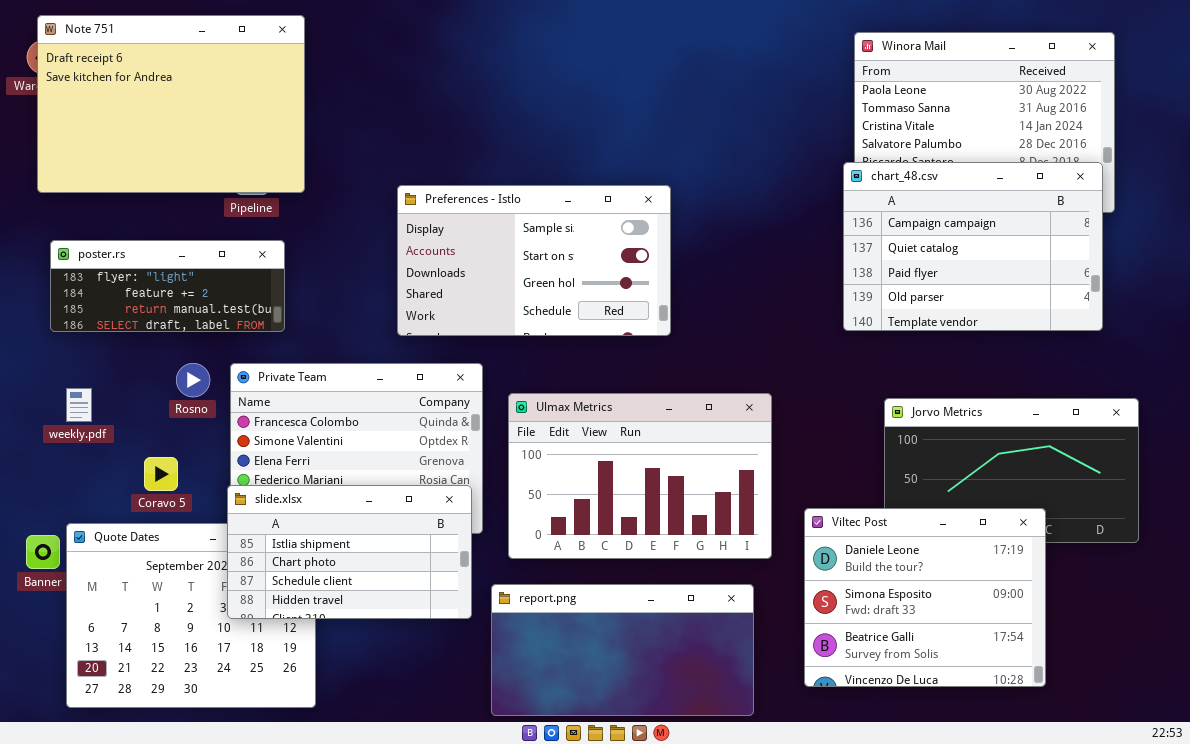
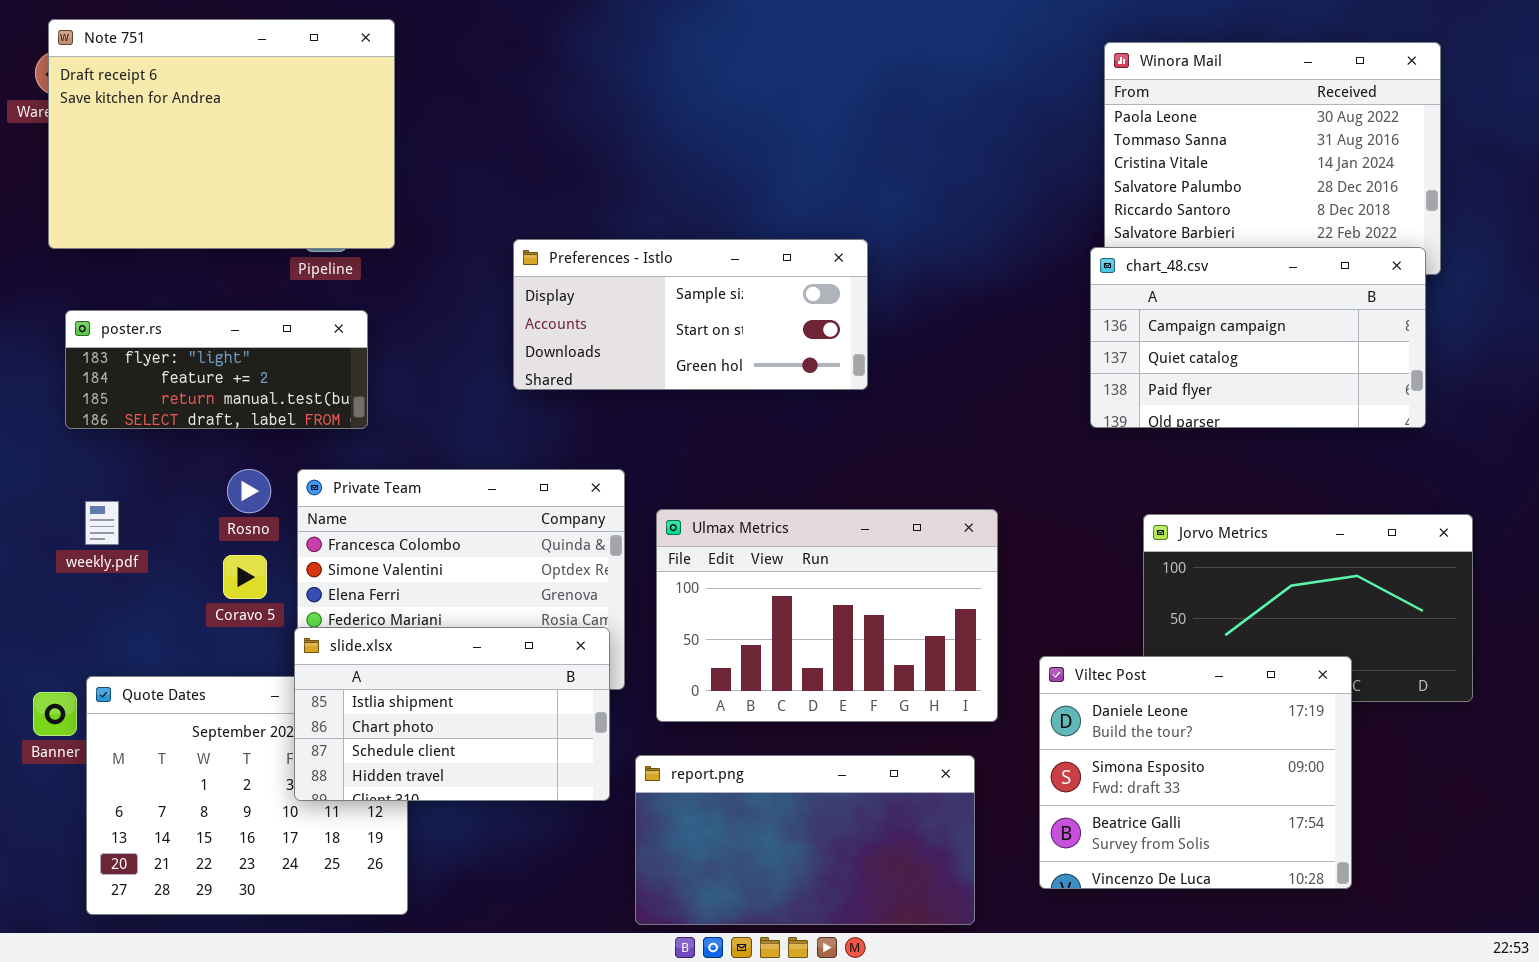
chart_48.csv: [843,162,1103,331] -> [1090,247,1426,428], resized
Preferences - Istlo: [397,185,671,336] -> [513,239,868,390], resized
Coravo 5: [144,457,178,491] -> [223,555,267,599], moved

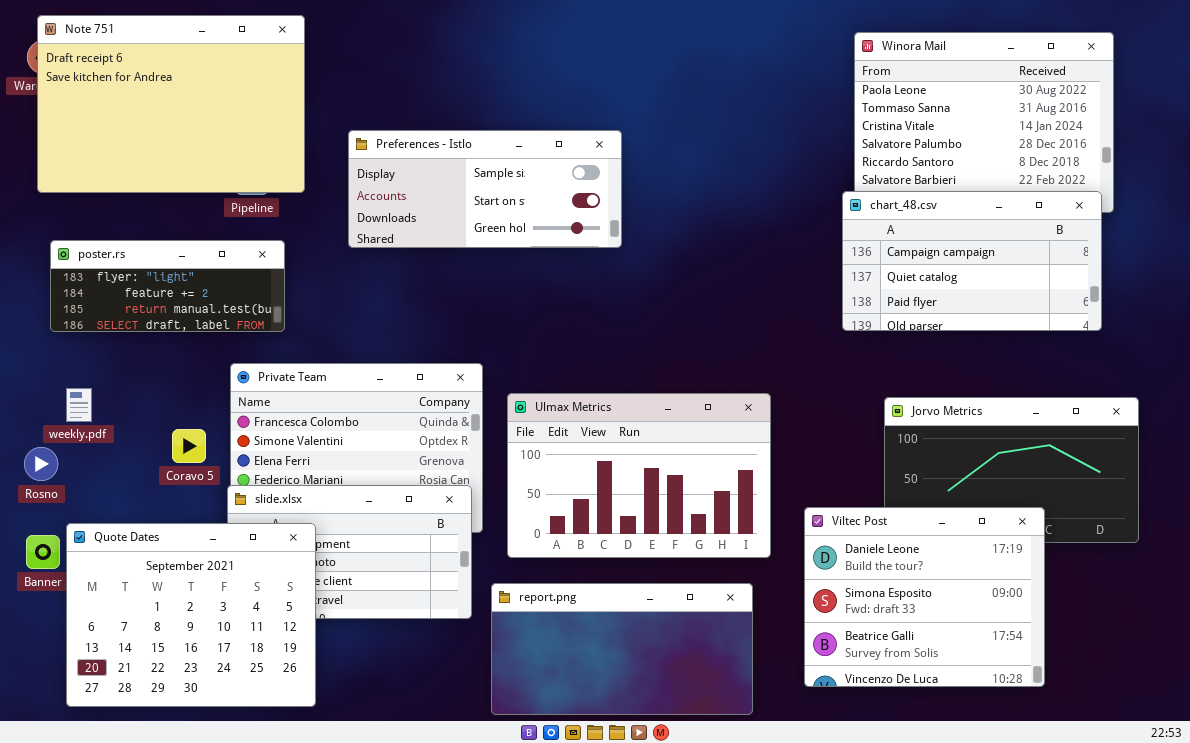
Preferences - Istlo: [513,239,868,390] -> [348,130,622,248], moved
Rosno: [227,469,271,513] -> [24,447,58,481], moved
Quote Dates: [86,676,408,915] -> [66,523,316,707], raised

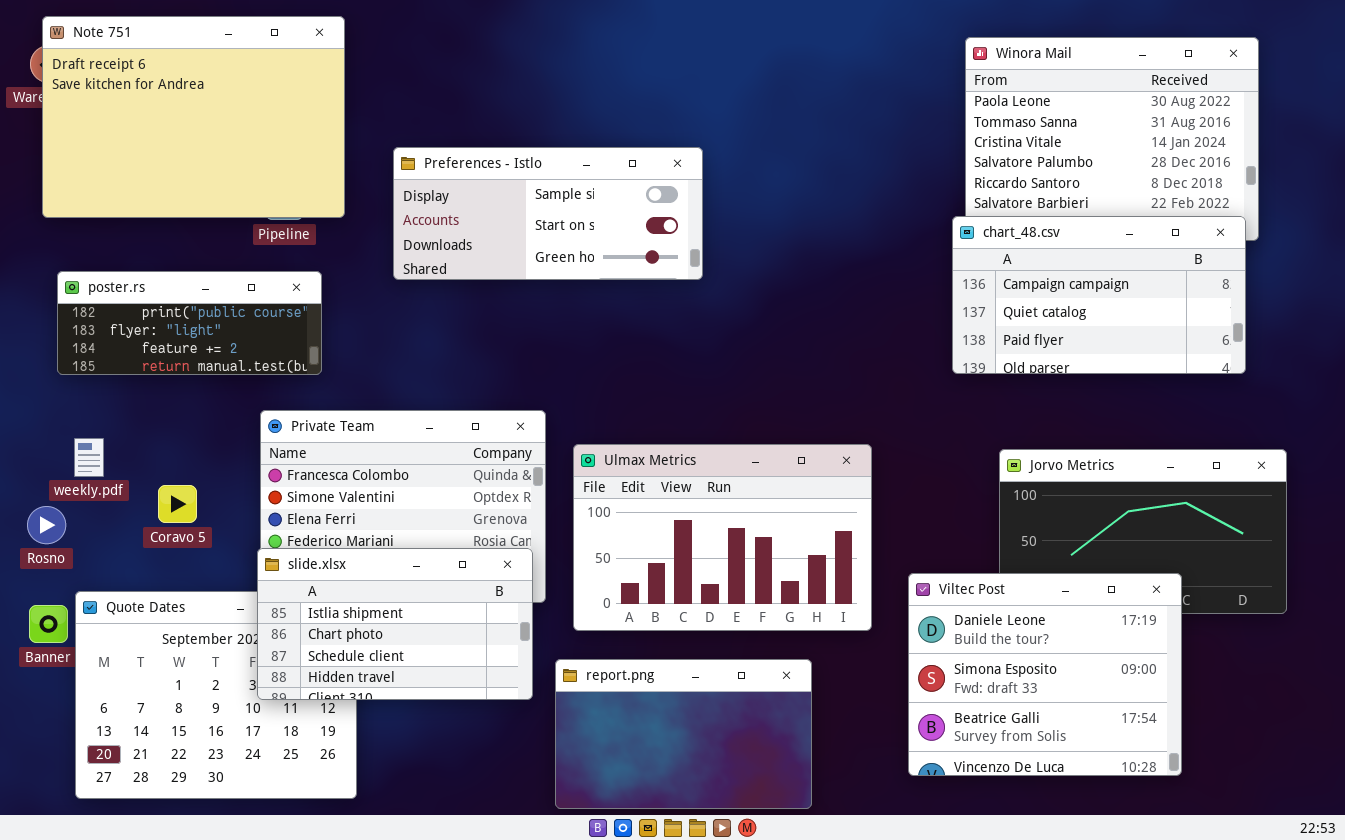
poster.rs: [50,240,285,332] -> [57,271,322,375], scrolled up 1 row
Coravo 5: [172,429,206,463] -> [158,485,197,523], moved
slide.xlsx: [227,485,472,619] -> [257,548,533,700], raised
report.png: [491,583,753,715] -> [555,659,812,809], resized

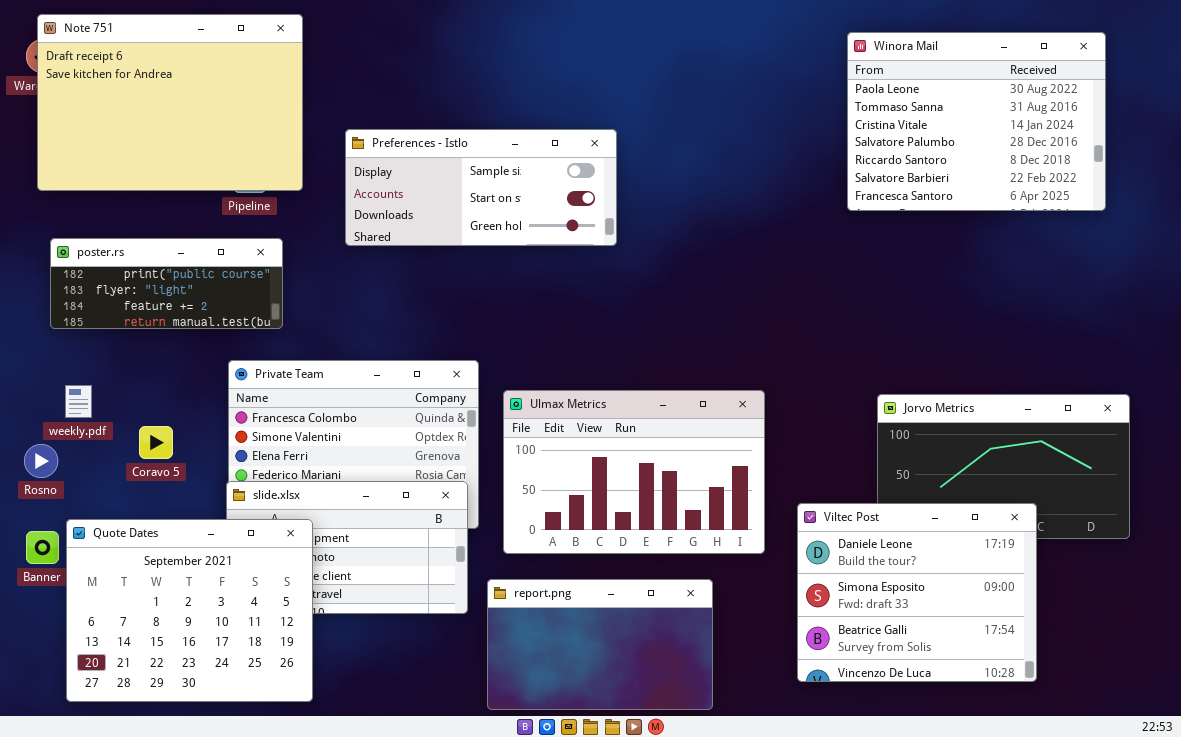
chart_48.csv: [952,216,1246,374] -> none, closed
Quote Dates: [75,591,357,799] -> [66,519,313,702], raised

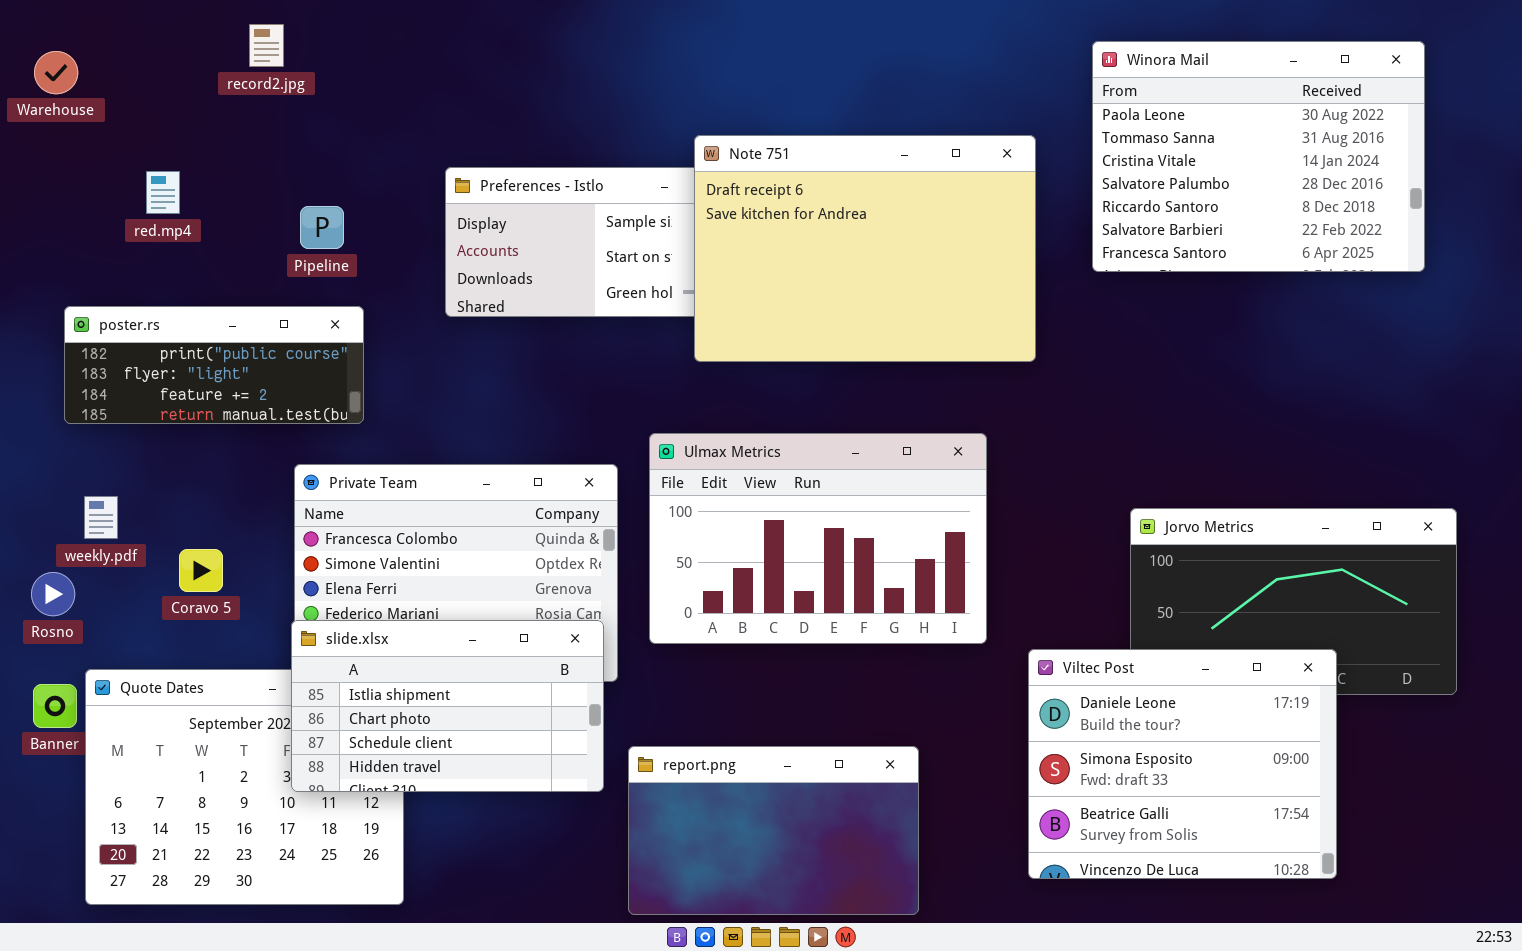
Note 751: [37,14,303,191] -> [694,135,1036,362], moved
Ulmax Metrics: [503,390,765,554] -> [649,433,987,644], moved
slide.xlsx: [226,481,468,614] -> [291,620,604,792], raised

